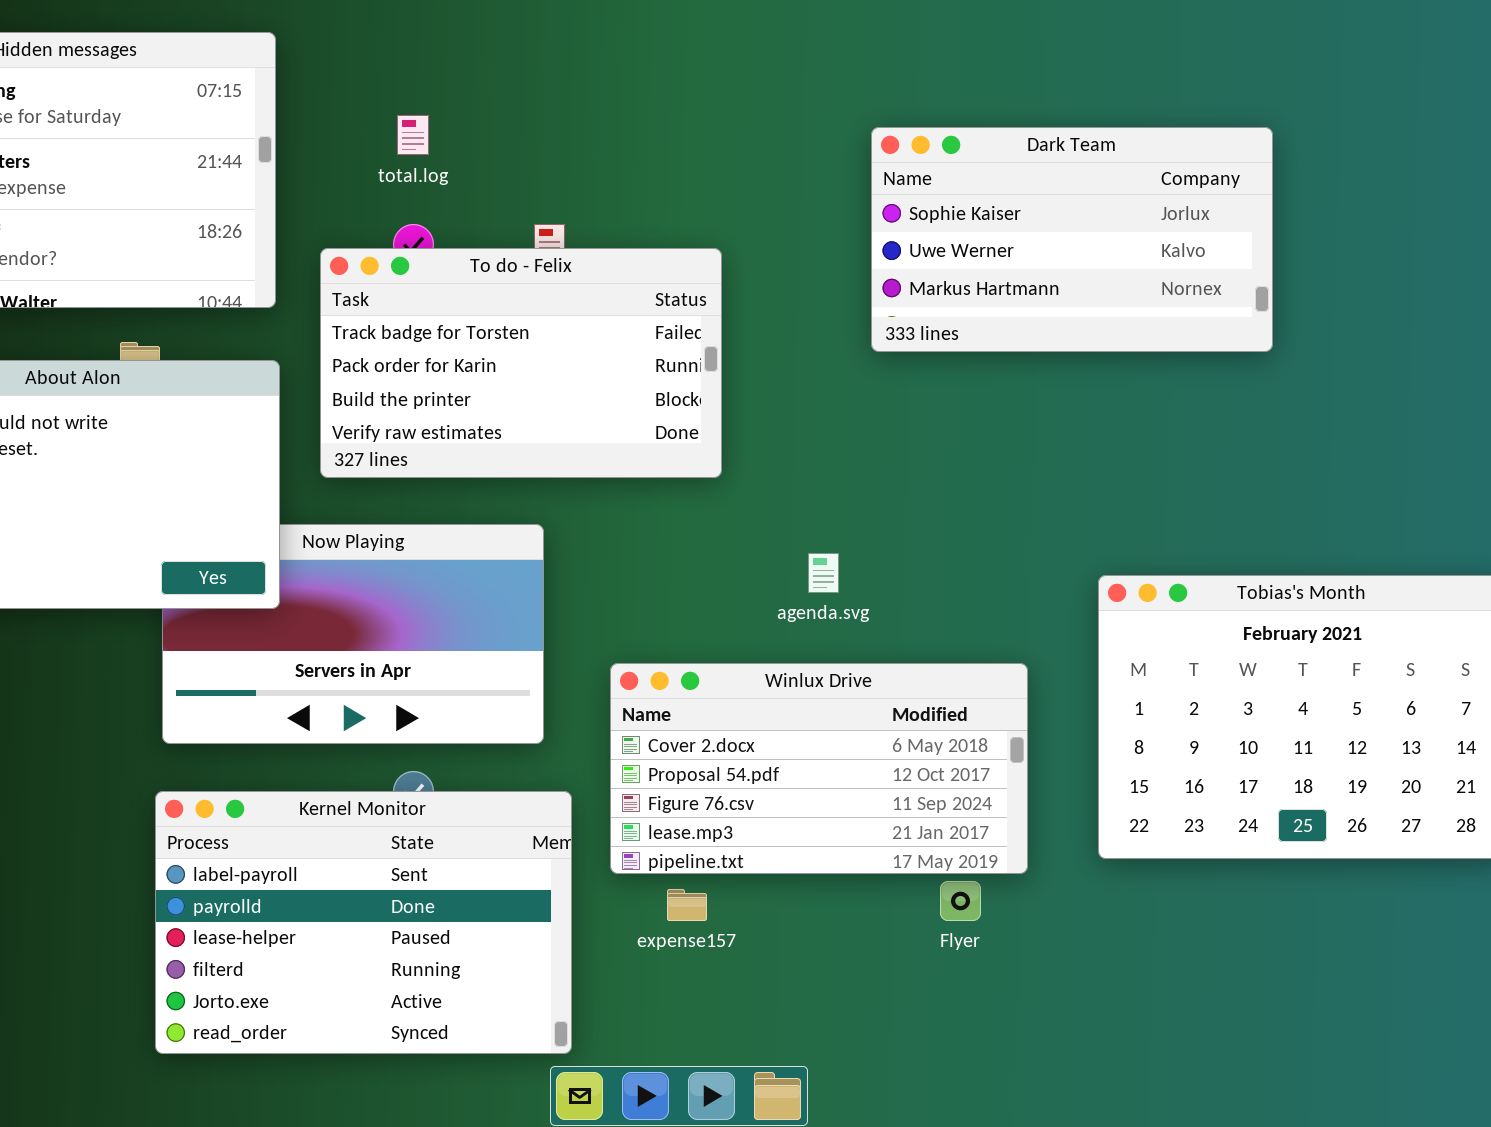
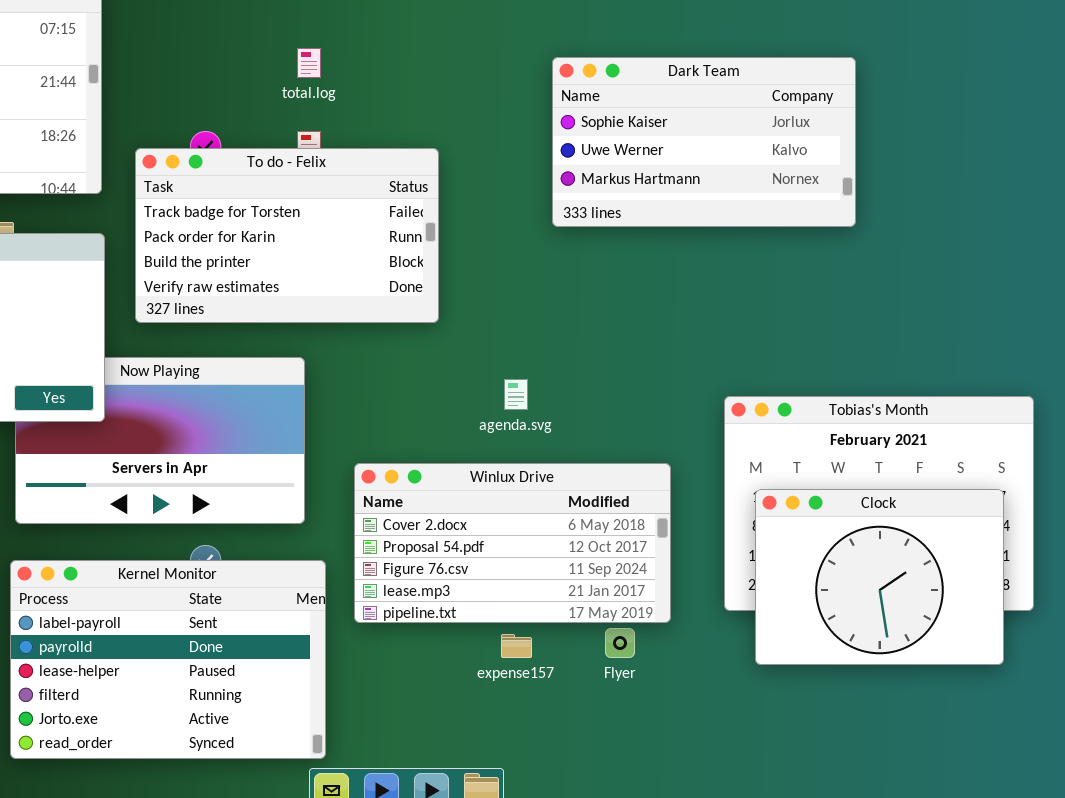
total.log: [397,115,429,155] -> [297,48,321,78], moved
Clock: none -> [755,489,1004,665], opened
expense157: [667,889,707,921] -> [501,634,532,658], moved

